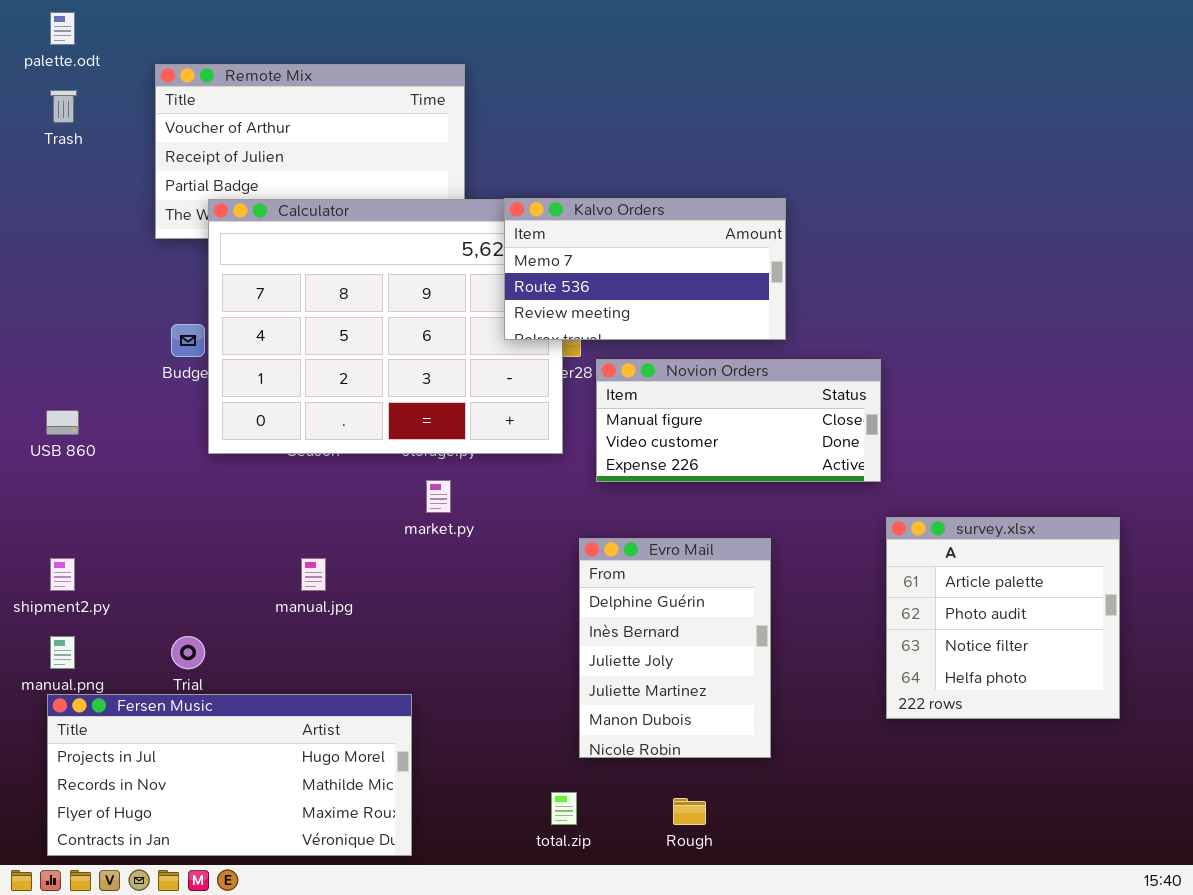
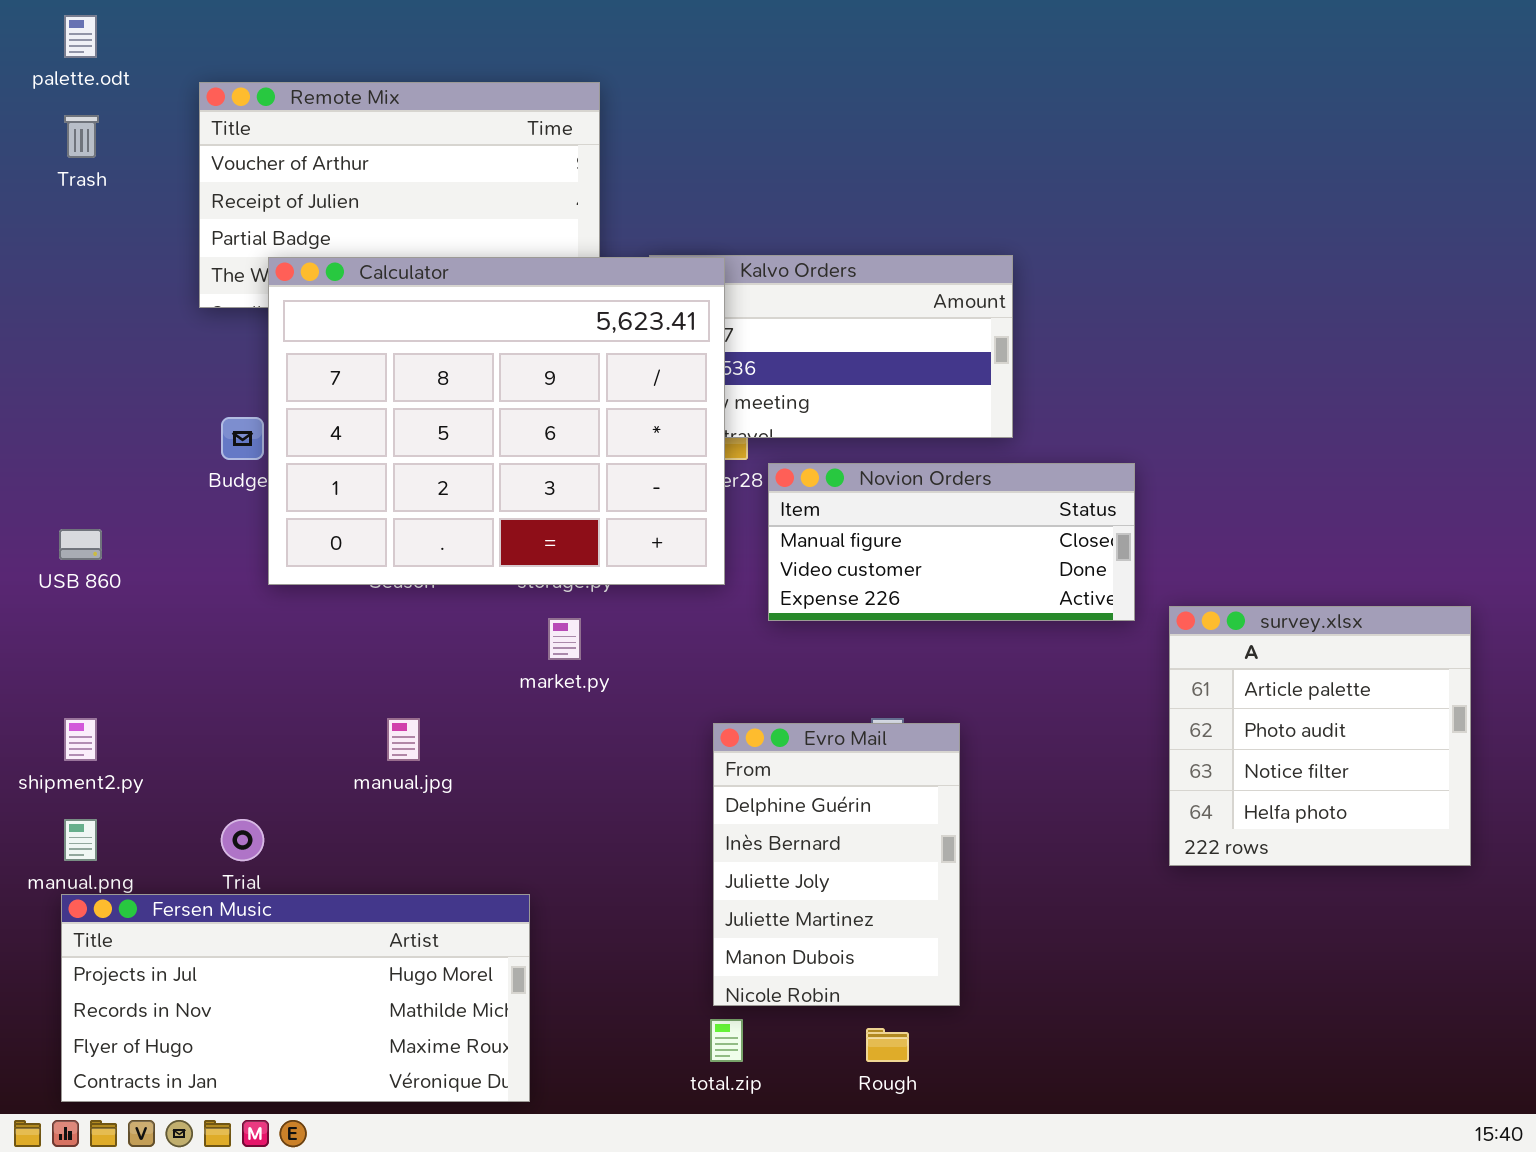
Calculator: [208,199,563,454] -> [268,257,725,585], raised
survey.xlsx: [886,517,1120,719] -> [1169,606,1471,866], moved
Evro Mail: [579,538,771,758] -> [713,723,960,1006], moved

